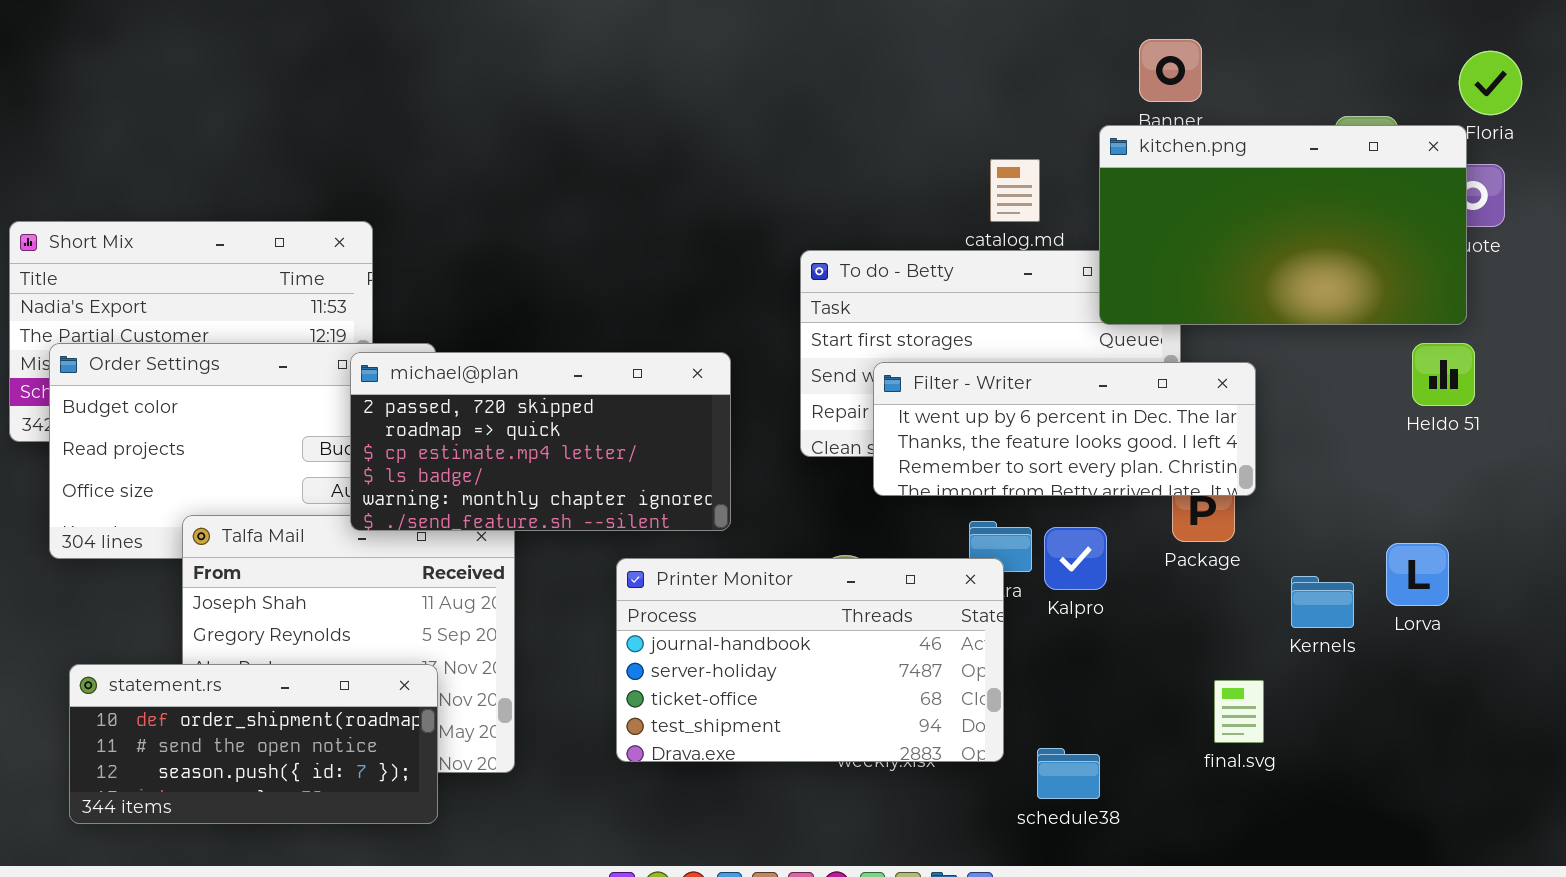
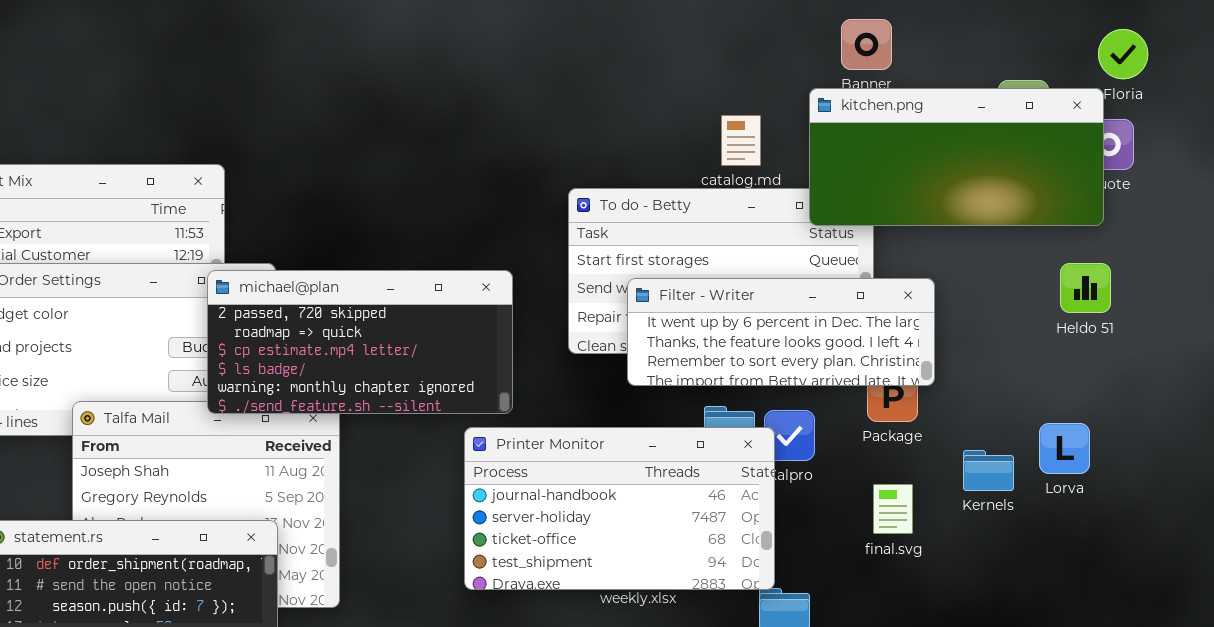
kitchen.png: [1099,125,1467,325] -> [809,88,1104,226], resized
Printer Monitor: [616,558,1004,762] -> [464,427,775,590], moved
final.svg: [1214,680,1264,743] -> [873,484,913,534], moved

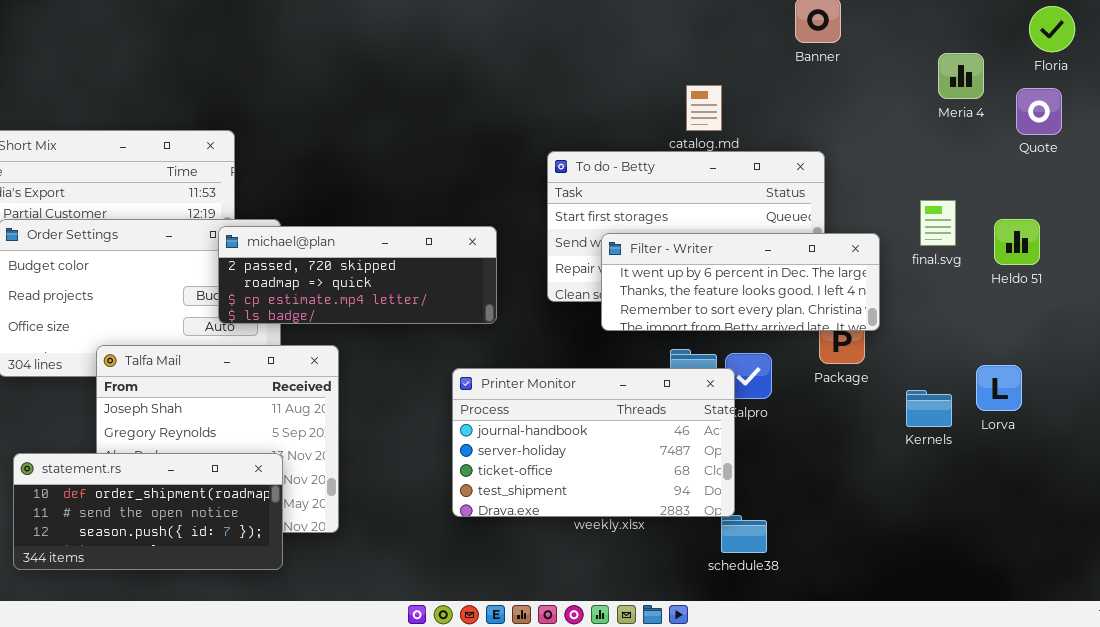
kitchen.png: [809,88,1104,226] -> none, closed
michael@plan: [207,270,513,414] -> [218,226,497,324], resized
final.svg: [873,484,913,534] -> [920,200,956,246], moved

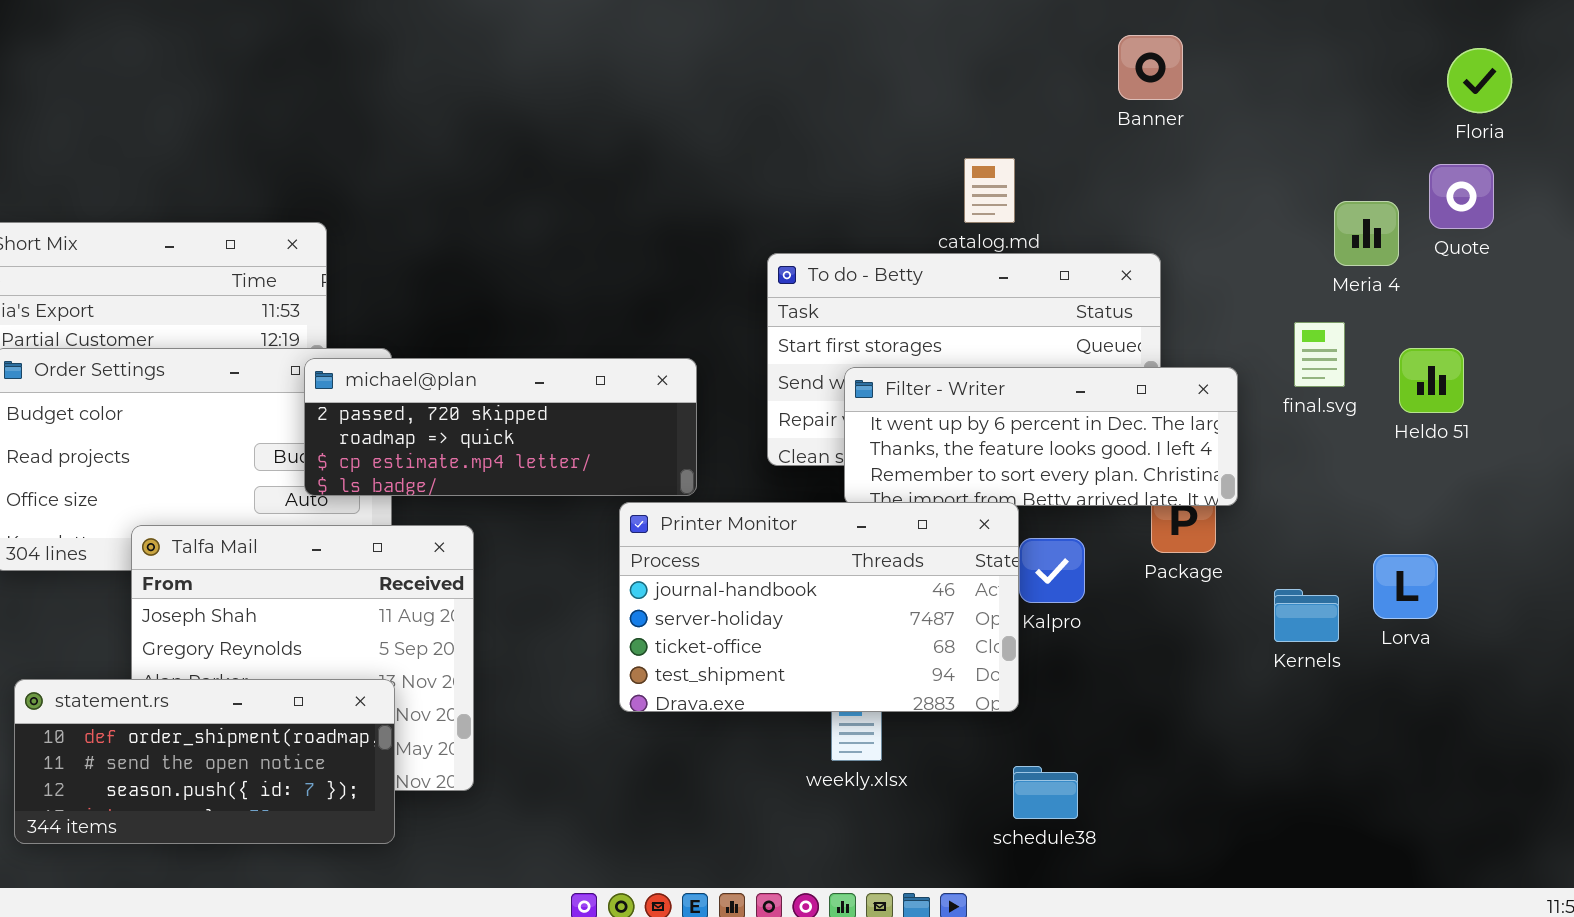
Meria 4: [938,53,984,99] -> [1334,201,1399,266], moved
Printer Monitor: [452,368,735,517] -> [619,502,1019,712], moved

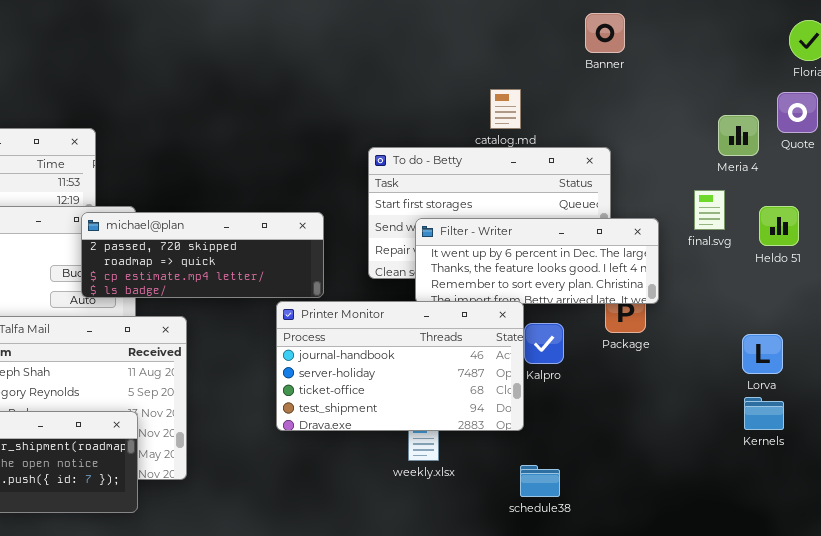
Kernels: [1274,589,1339,642] -> [744,397,784,430], moved

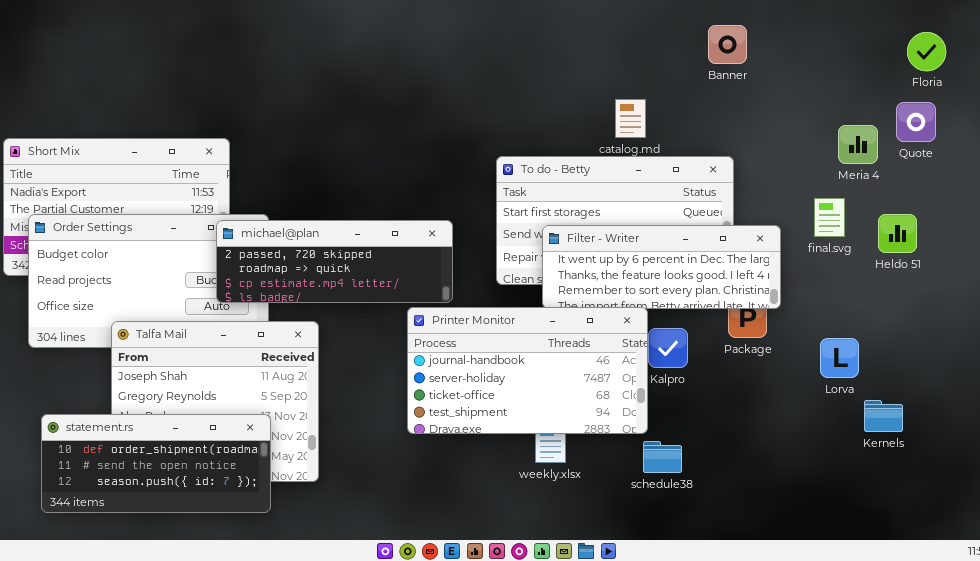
Lorva: [742,334,783,374] -> [820,338,859,378], moved
schedule38: [520,465,560,497] -> [643,441,682,473], moved

